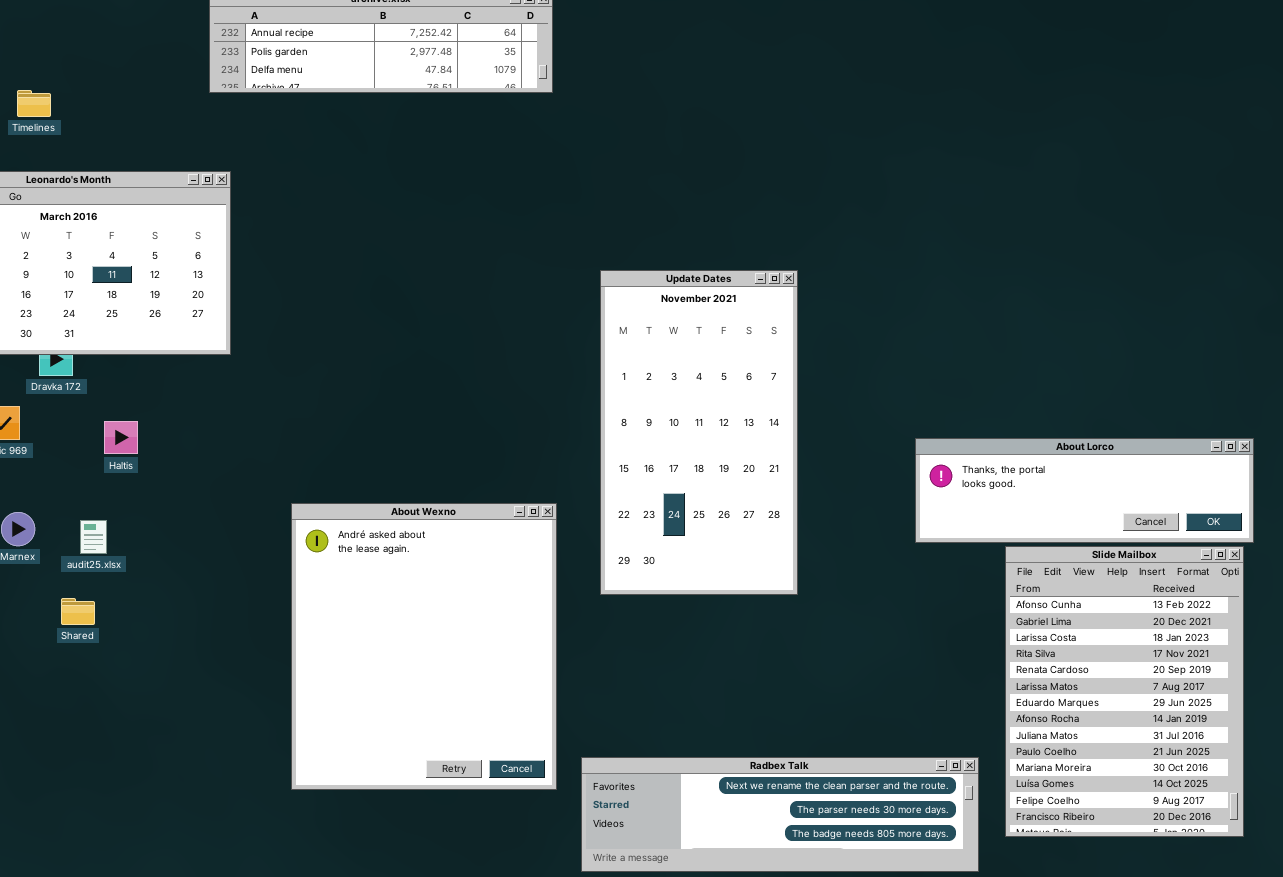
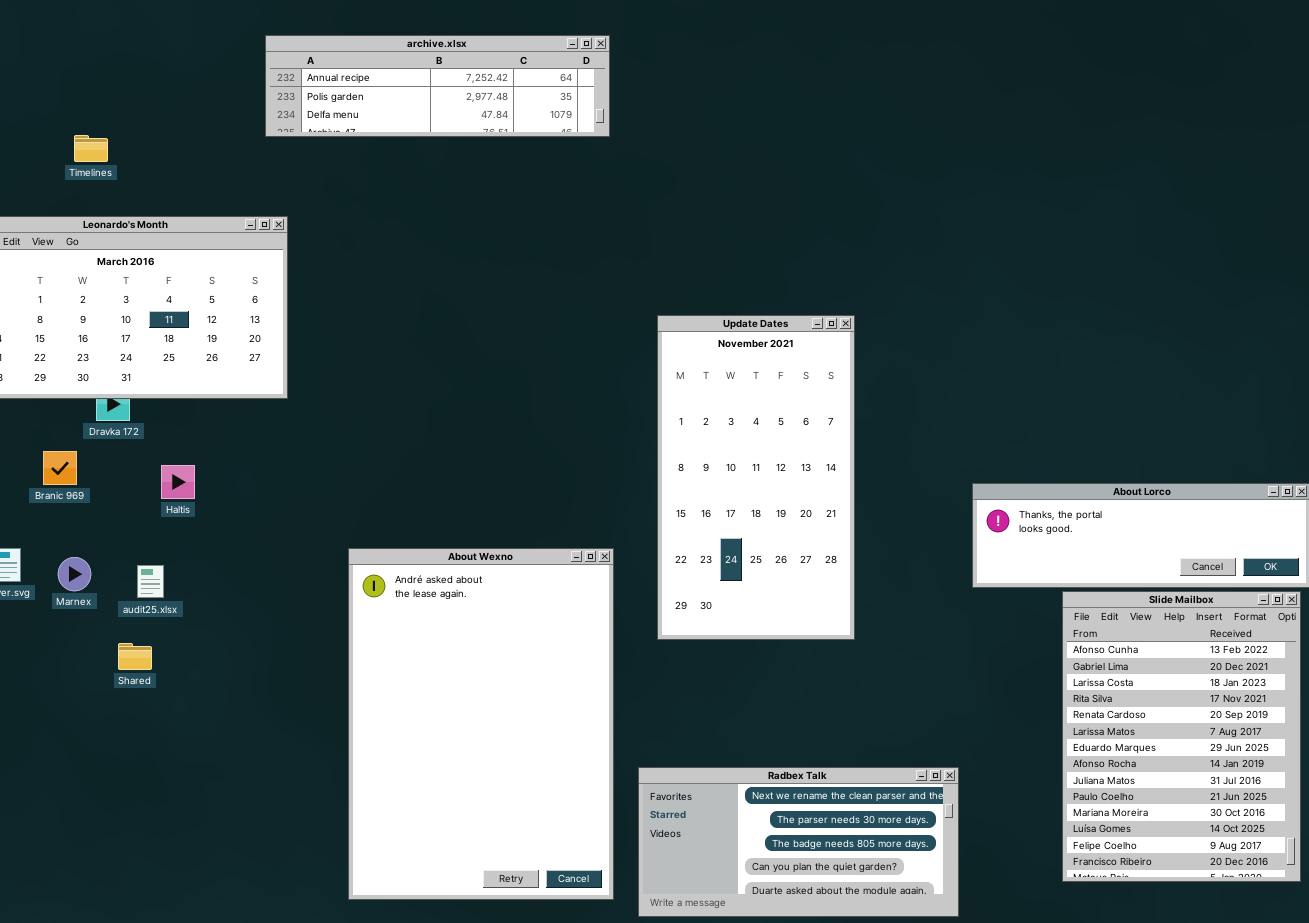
About Wexno: [291,503,557,790] -> [348,548,614,900], resized
Radbex Talk: [581,757,979,872] -> [638,767,959,917], resized

